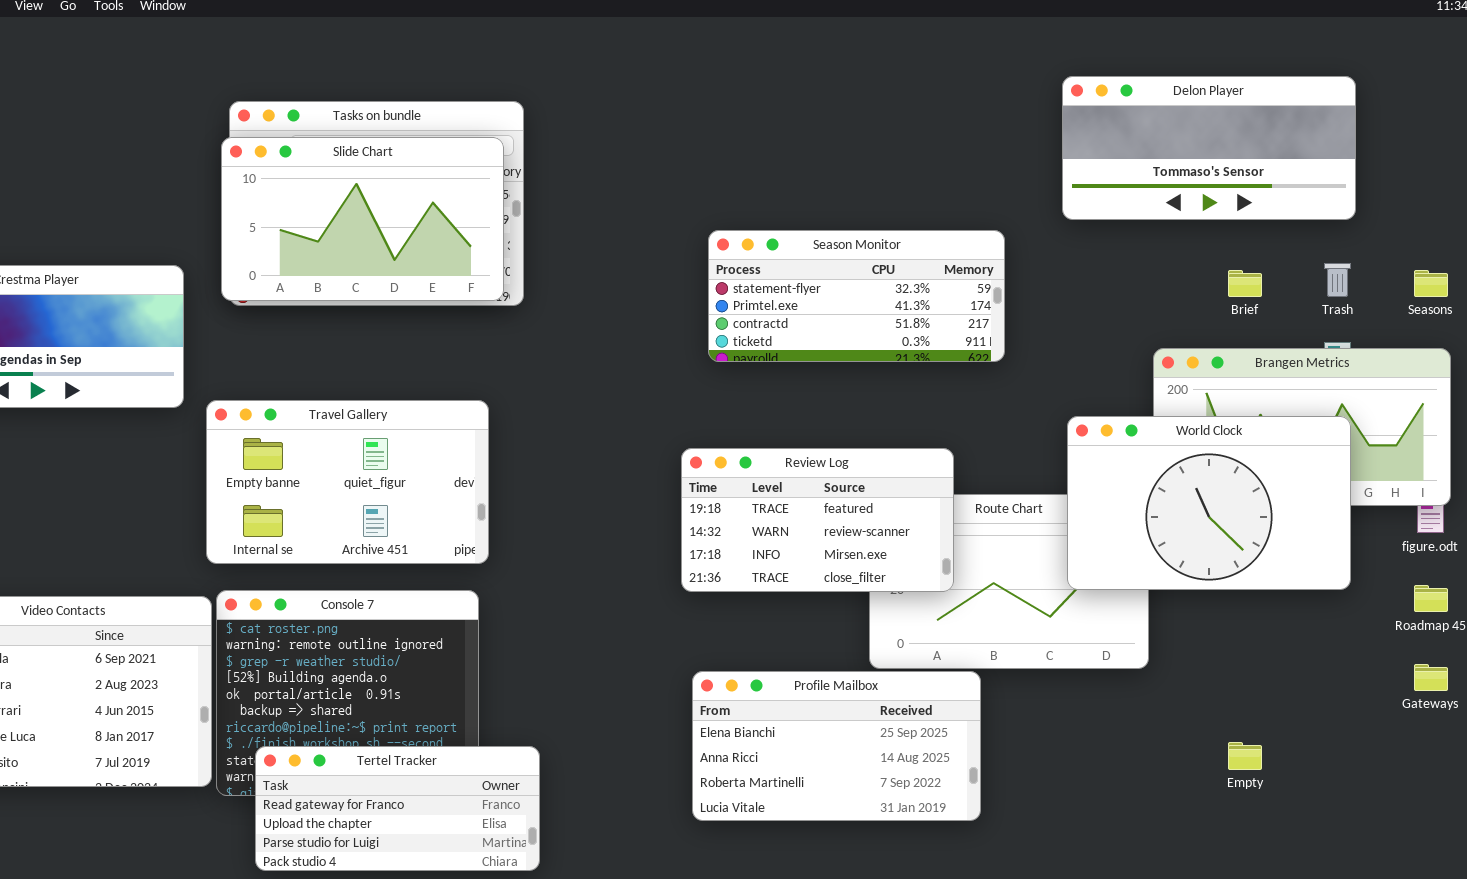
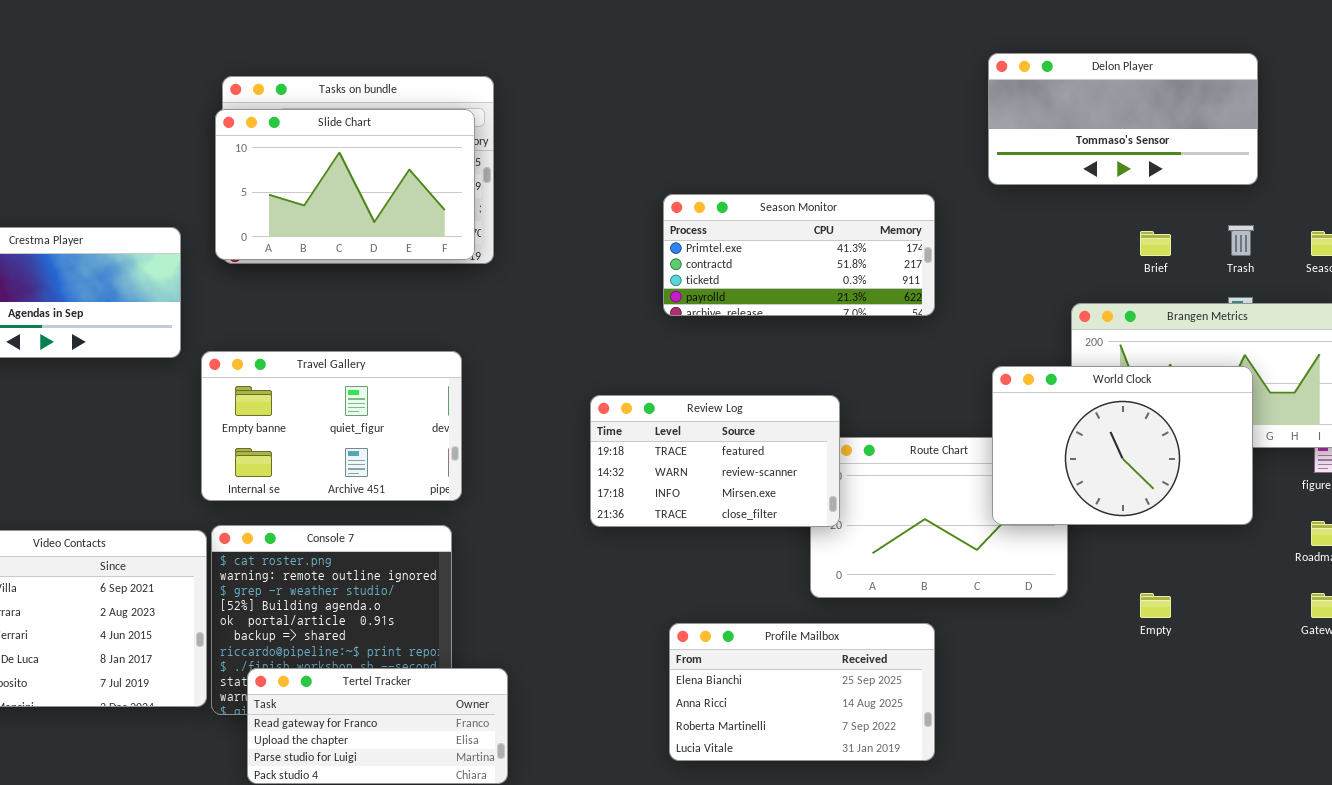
Season Monitor: [708,230,1005,362] -> [663,194,935,316], scrolled down 1 row
Review Log: [681,448,954,592] -> [590,395,840,527], moved
Profile Mailbox: [692,671,981,821] -> [669,623,935,761], moved
Empty: [1228,742,1262,770] -> [1140,593,1171,618], moved

